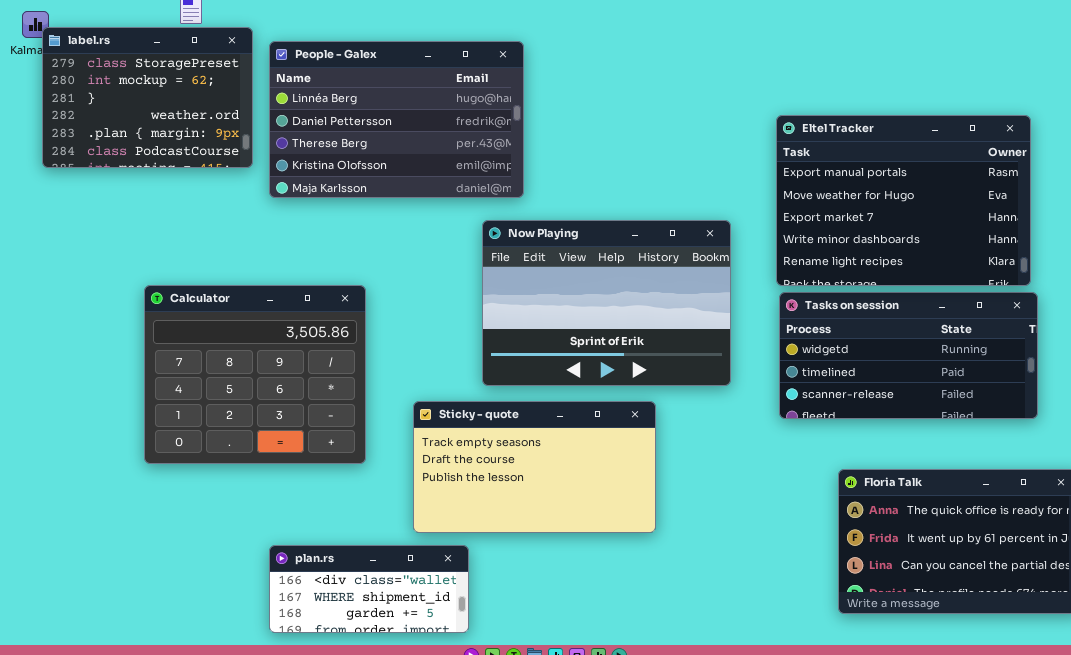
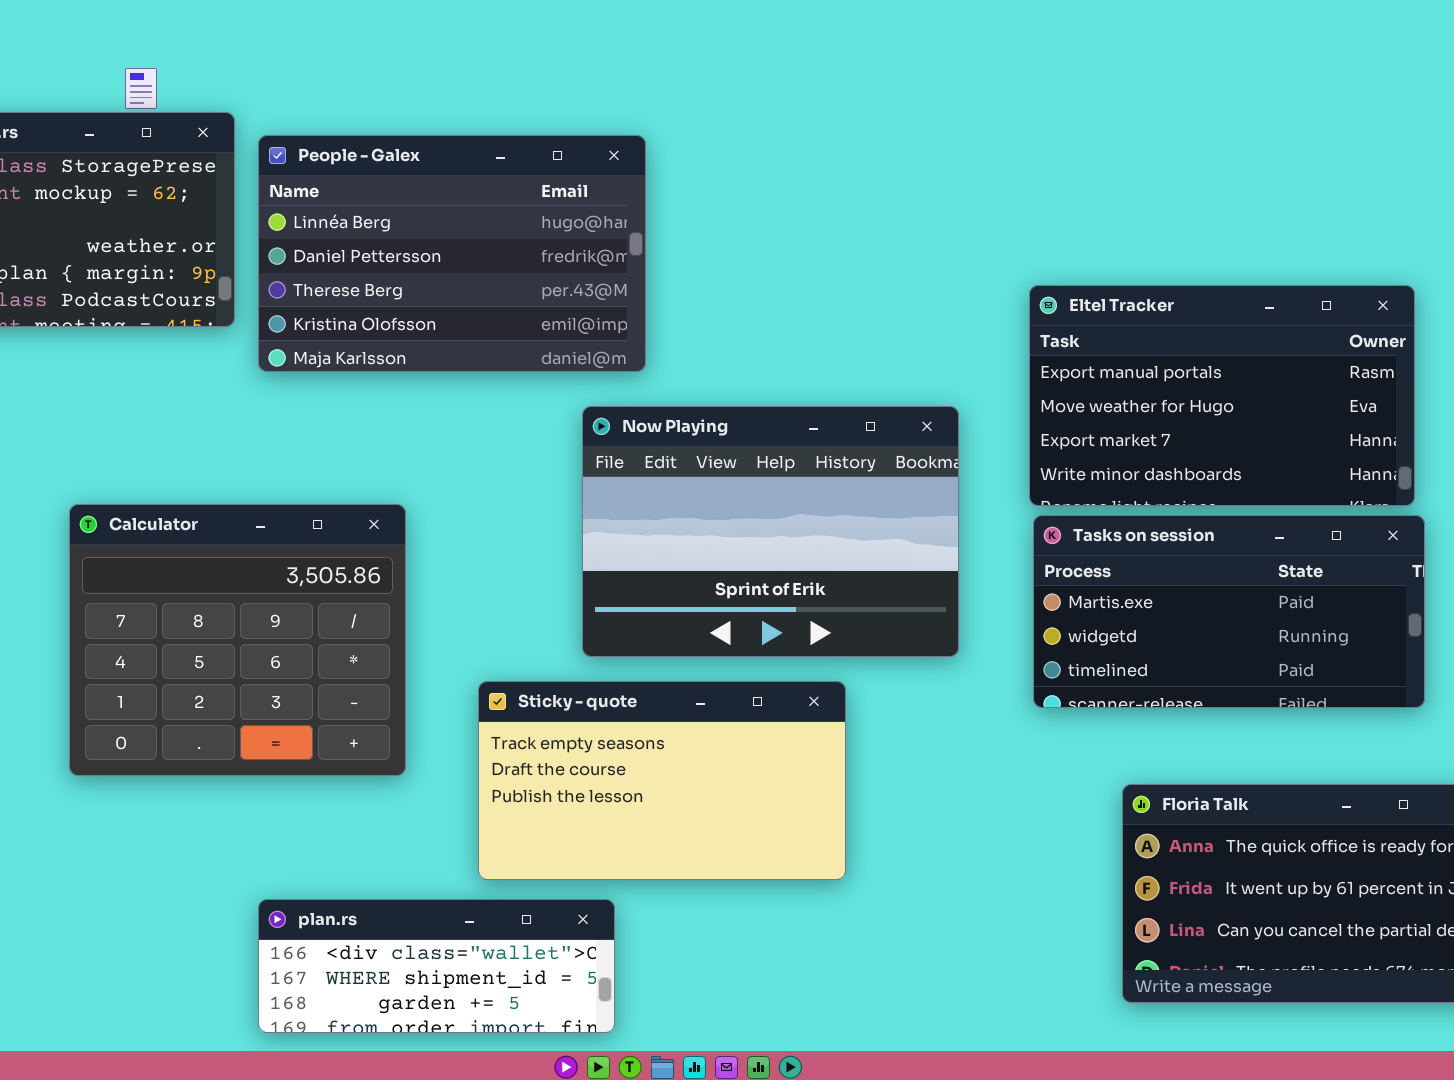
Eltel Tracker: [776,115,1031,286] -> [1029,285,1415,506], resized
Tasks on session: [779,292,1038,419] -> [1033,515,1425,708], scrolled up 1 row
plan.rs: [269,545,469,633] -> [258,899,615,1033], resized

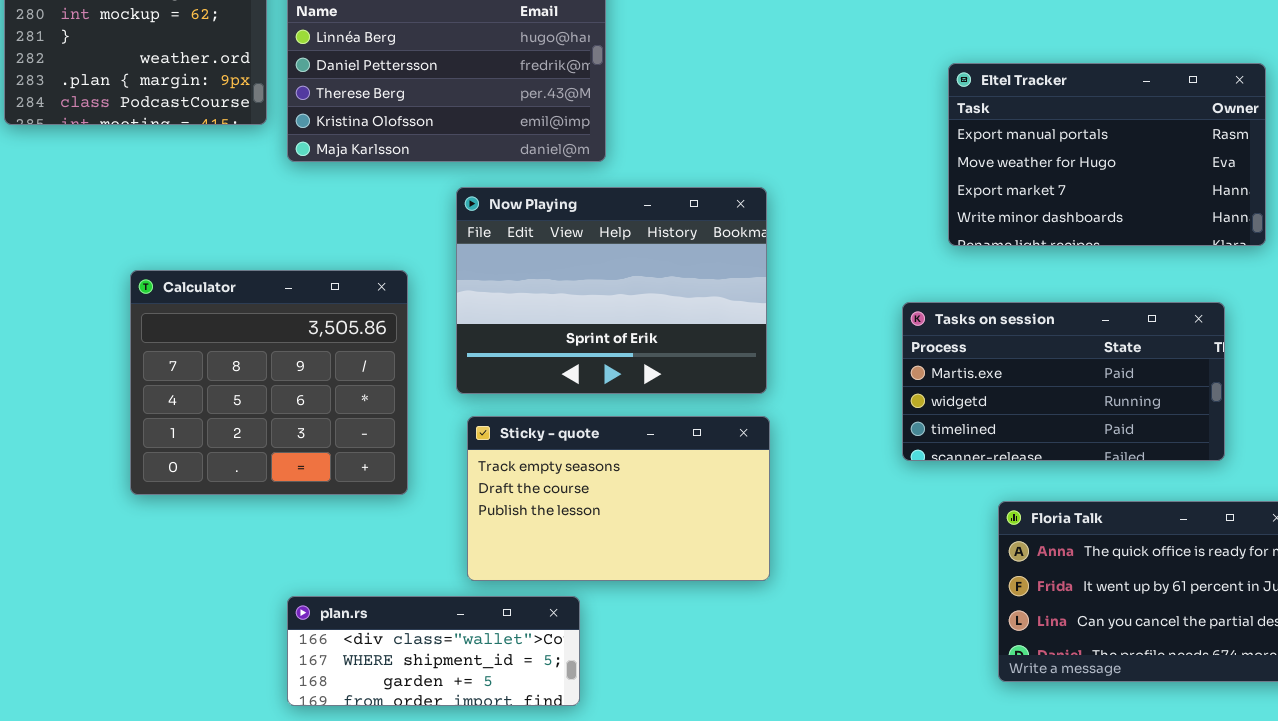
Eltel Tracker: [1029,285,1415,506] -> [948,63,1266,246], moved
Now Playing: [582,406,959,657] -> [456,187,767,394], moved
Tasks on session: [1033,515,1425,708] -> [902,302,1225,461], moved

